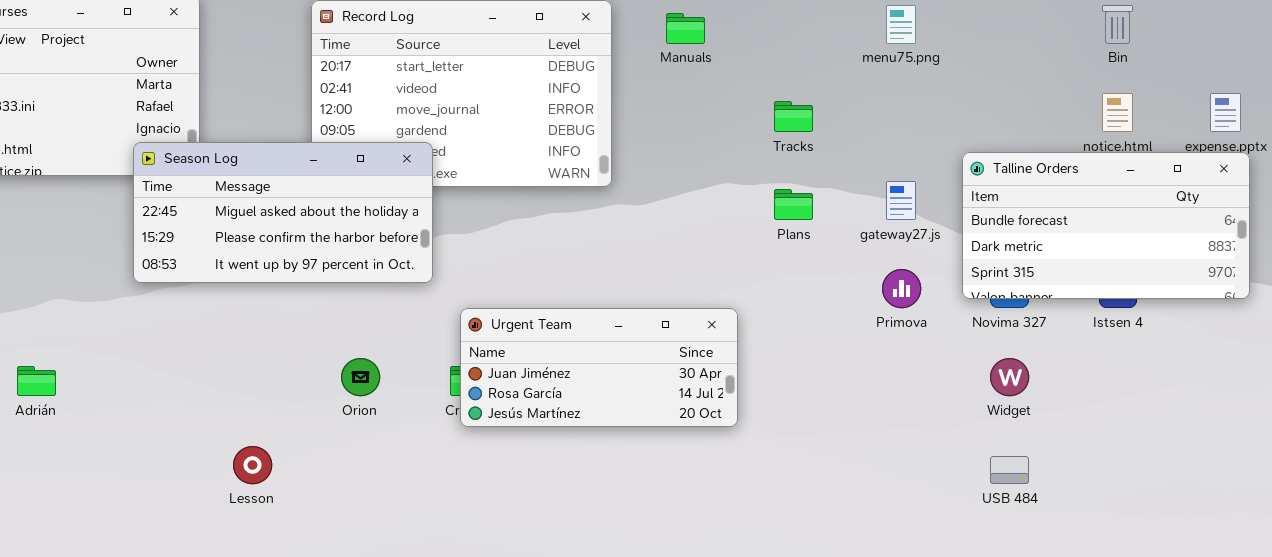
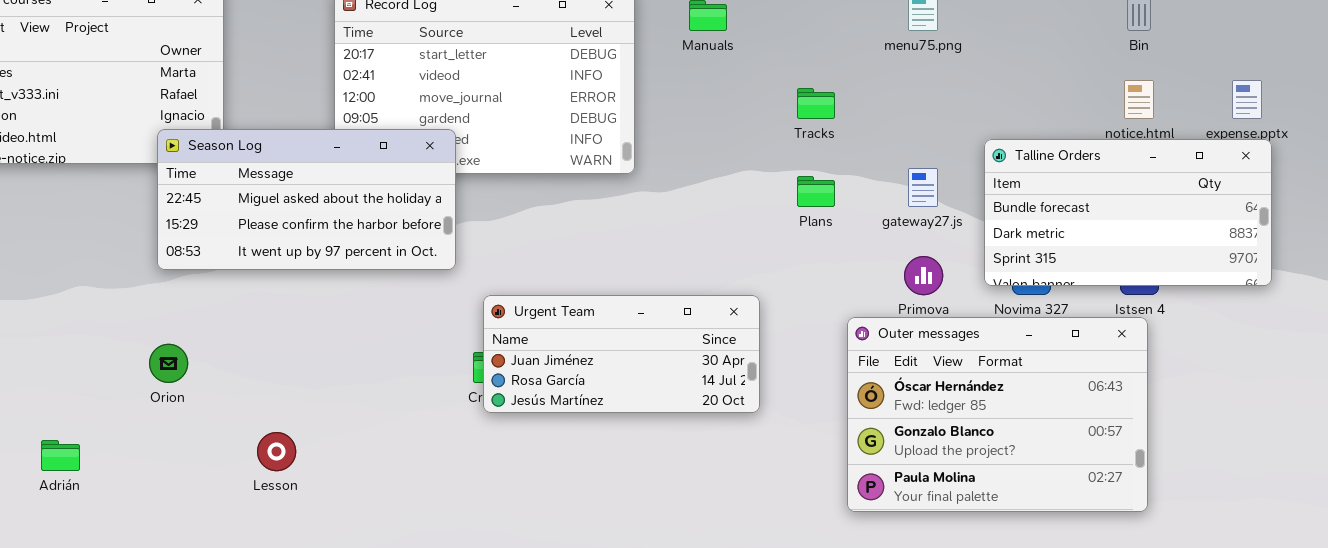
Outer messages: none -> [847,317,1148,512], opened
Orion: [341,358,380,396] -> [149,344,188,383], moved
Adrián: [17,366,56,396] -> [41,440,80,471], moved

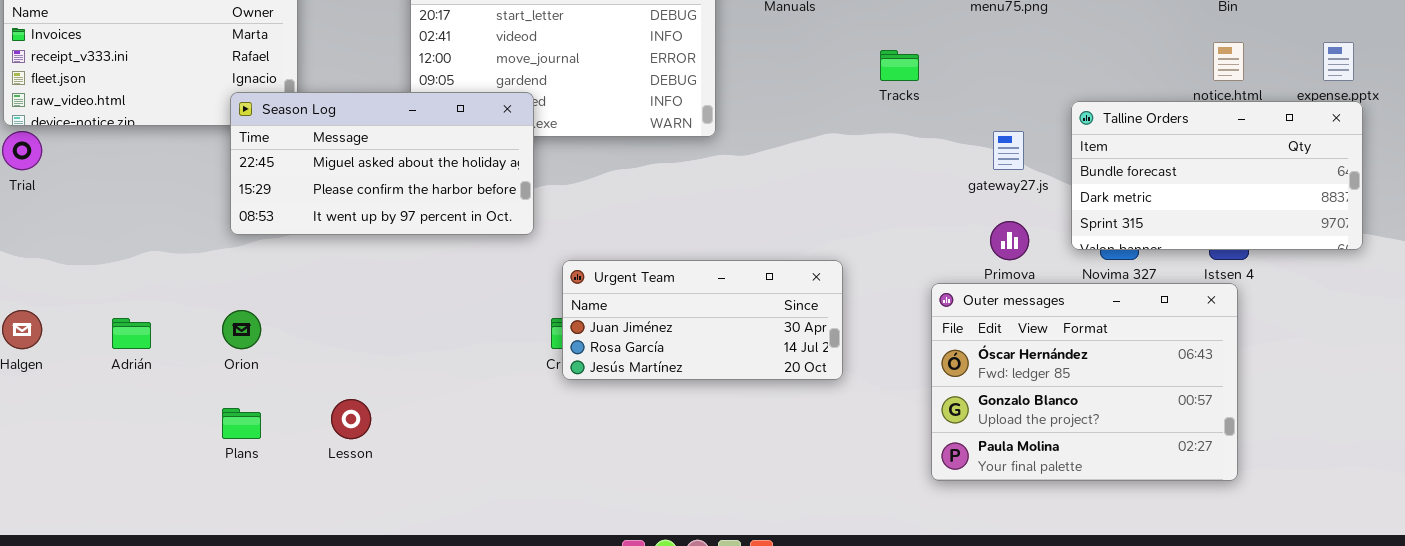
Plans: [797,176,835,207] -> [222,408,261,439], moved
Adrián: [41,440,80,471] -> [112,318,151,349], moved

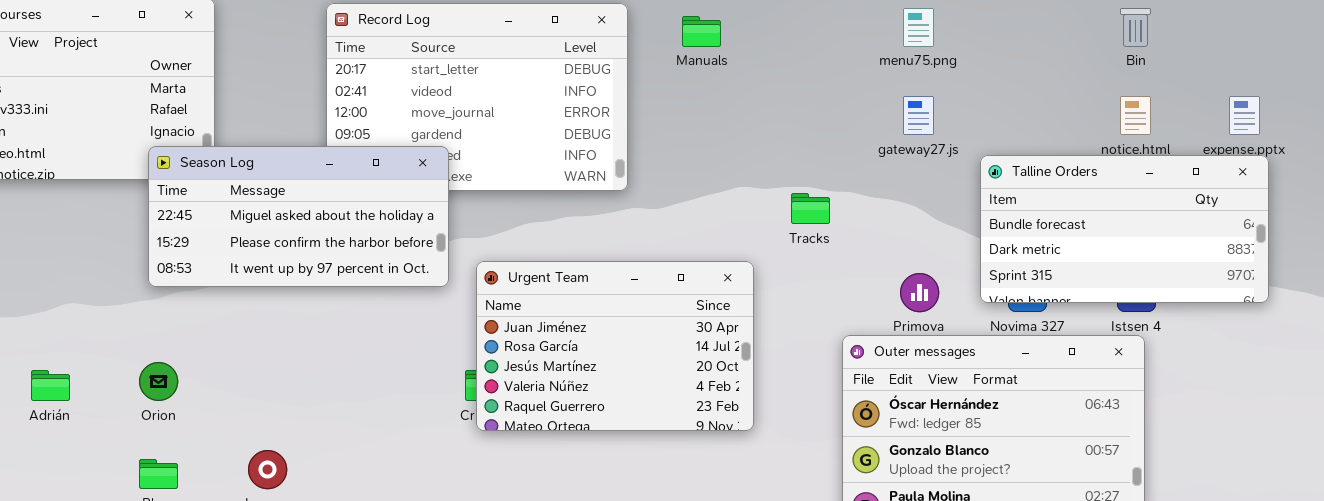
Tracks: [880,50,919,81] -> [791,193,830,224], moved
gateway27.js: [993,131,1024,170] -> [903,96,934,135], moved
Urgent Team: [562,260,843,380] -> [476,261,754,431], resized

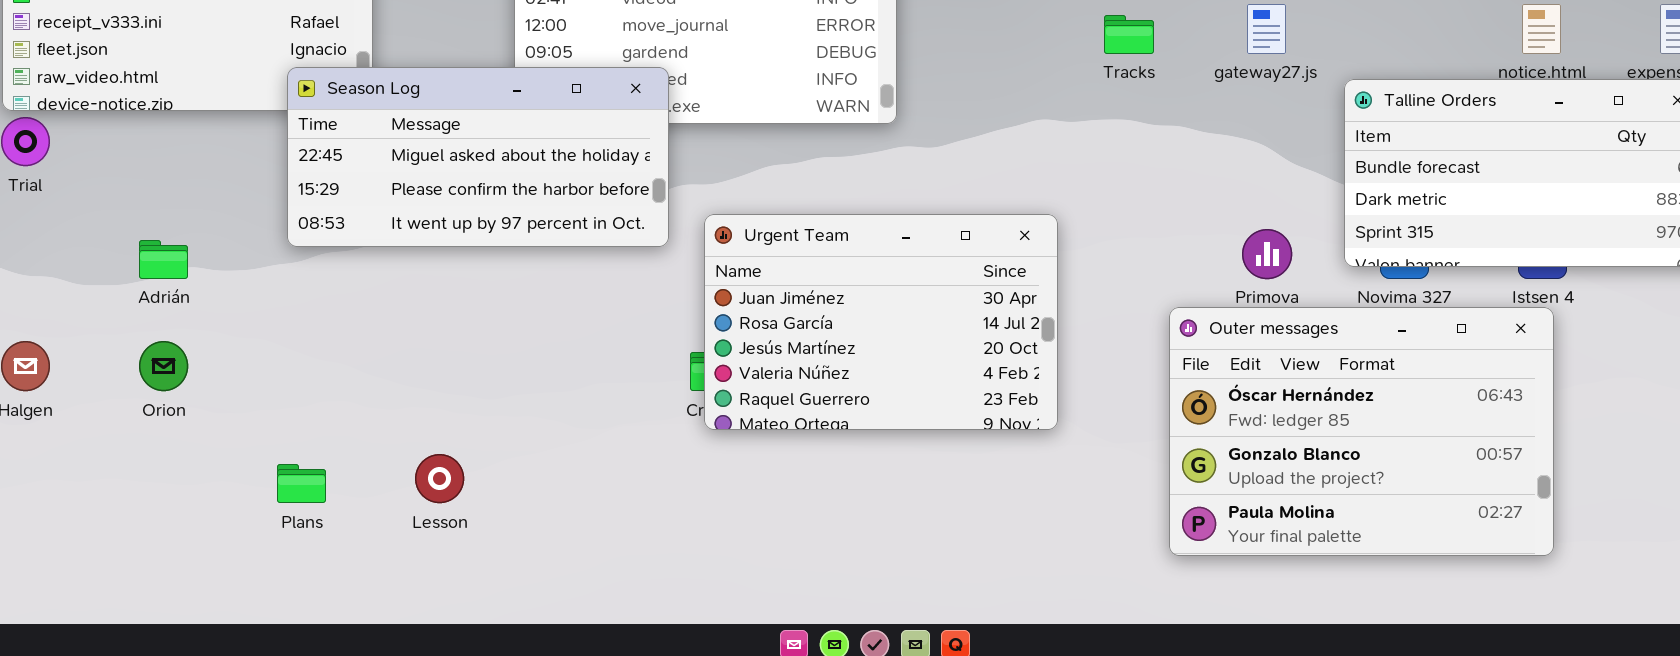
Tracks: [791,193,830,224] -> [1104,15,1154,54], moved
Orion: [139,362,178,401] -> [139,341,188,391], moved
Adrián: [31,370,70,401] -> [139,240,188,279], moved

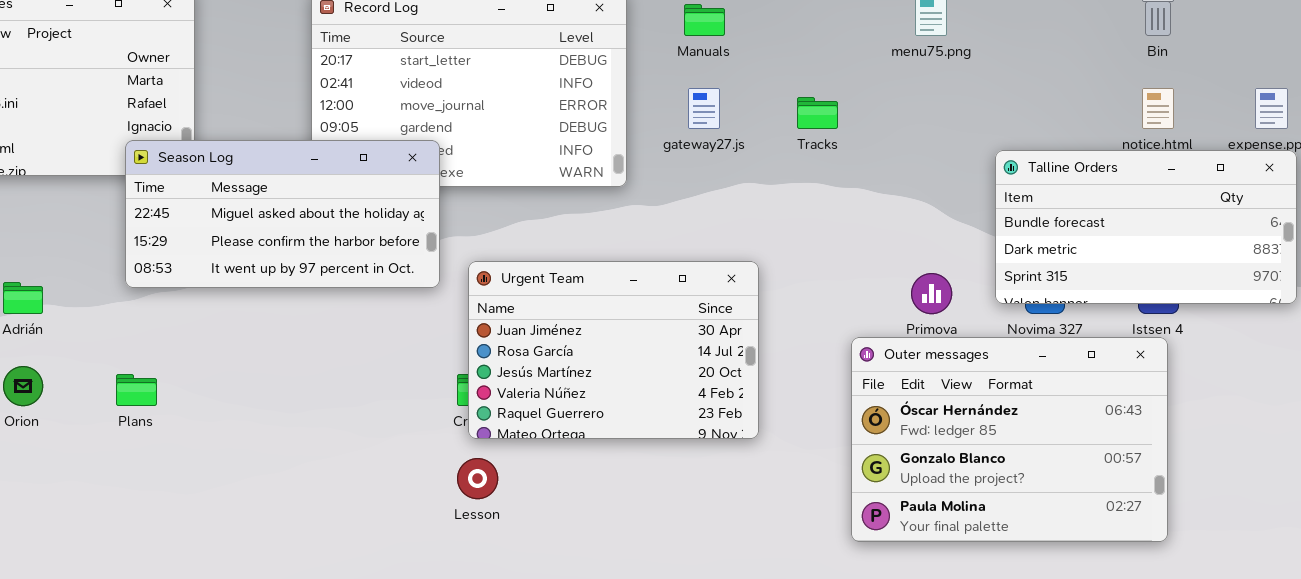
gateway27.js: [1247,4,1286,54] -> [688,88,720,129], moved
Lesson: [415,454,464,503] -> [457,458,498,499], moved
Plans: [277,464,326,503] -> [116,374,157,406], moved

